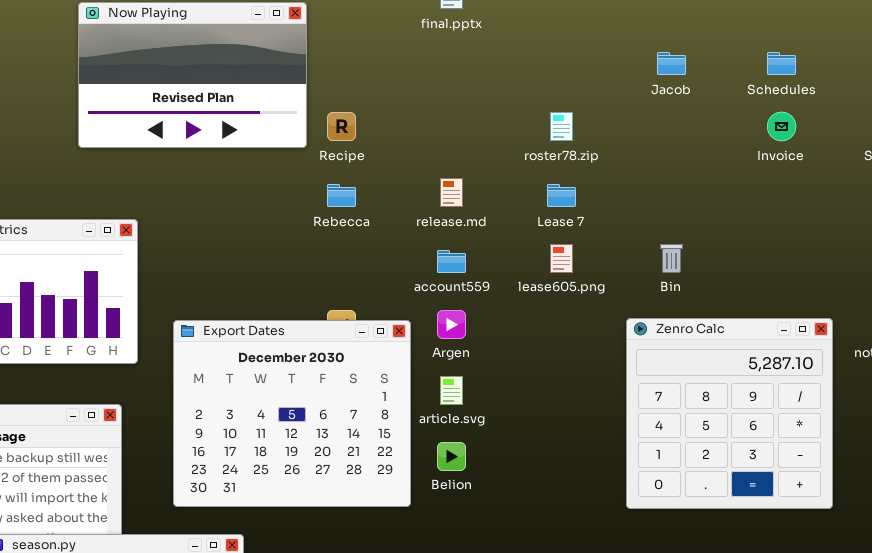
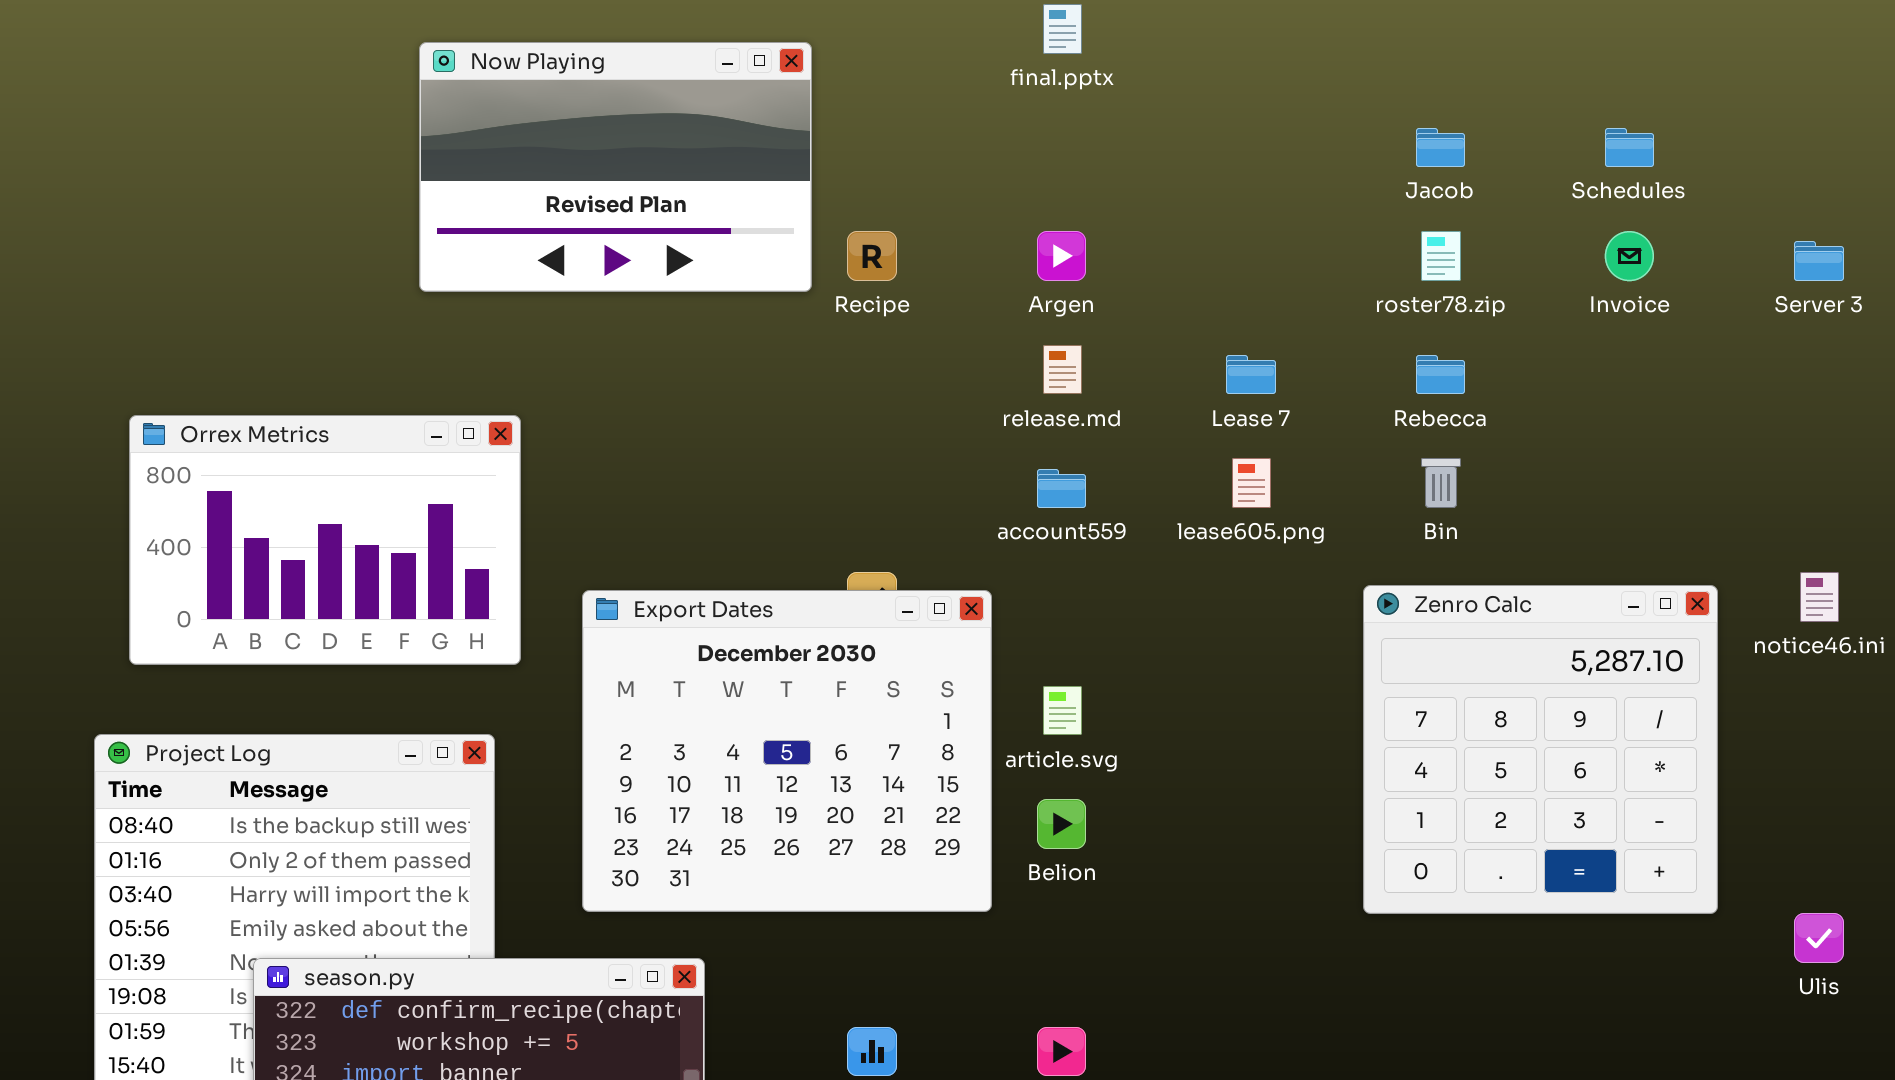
roster78.zip: [550,112,573,141] -> [1421,231,1461,281], moved
Rebecca: [327,184,356,207] -> [1416,355,1465,394], moved
Argen: [437,310,466,339] -> [1037,231,1086,281], moved

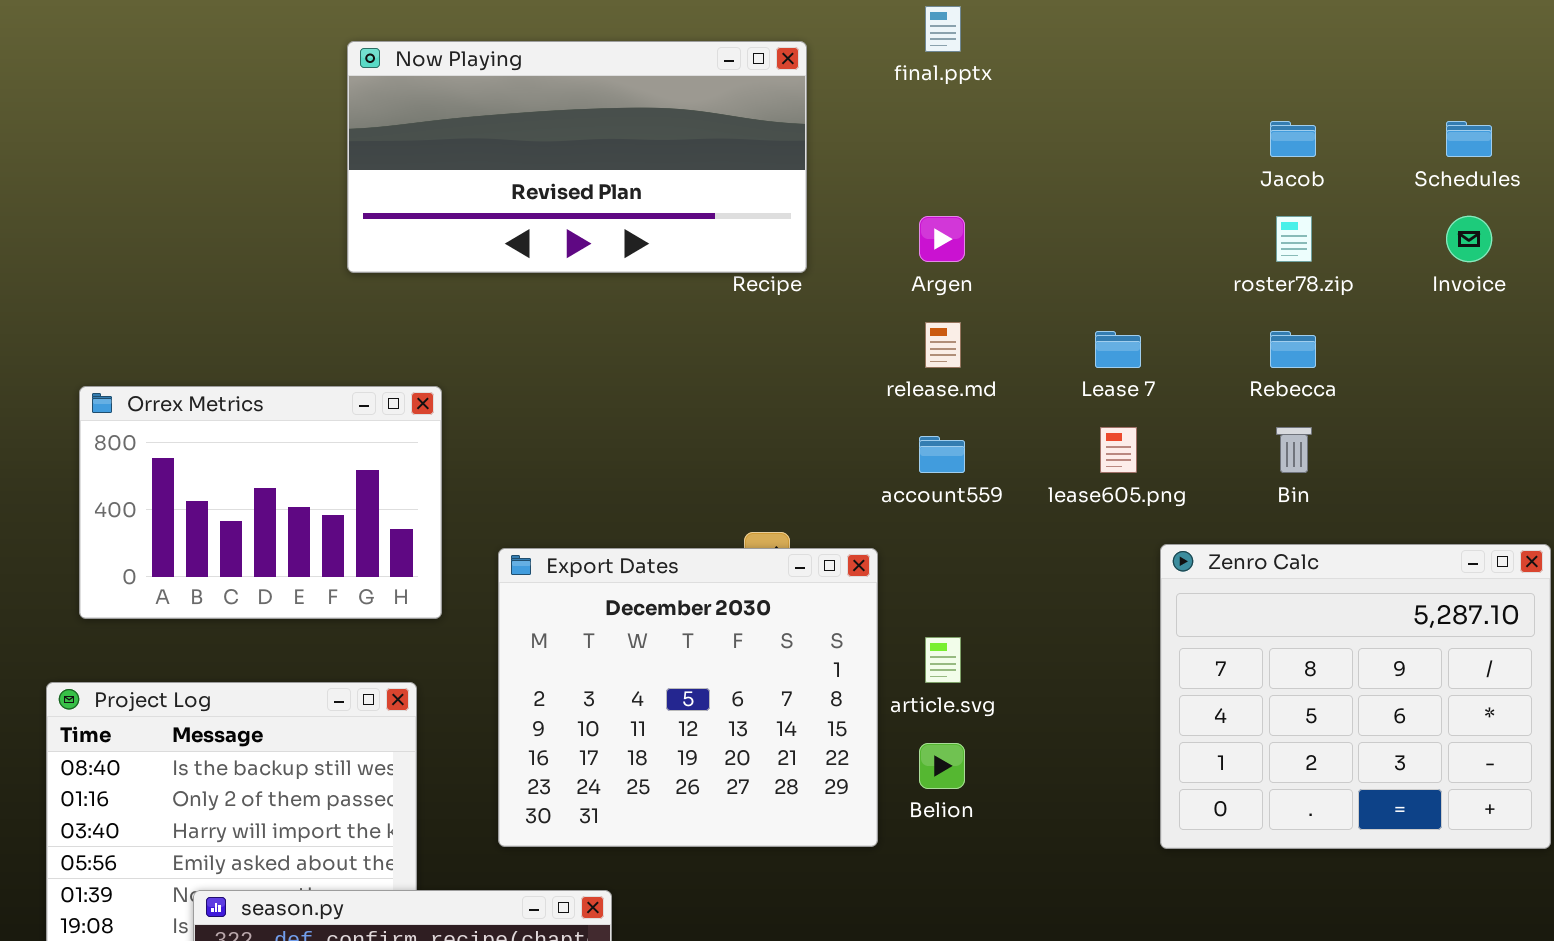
Now Playing: [419,42,812,292] -> [347,41,807,273], resized
Zenro Calc: [1363,585,1718,914] -> [1160,544,1551,849], resized

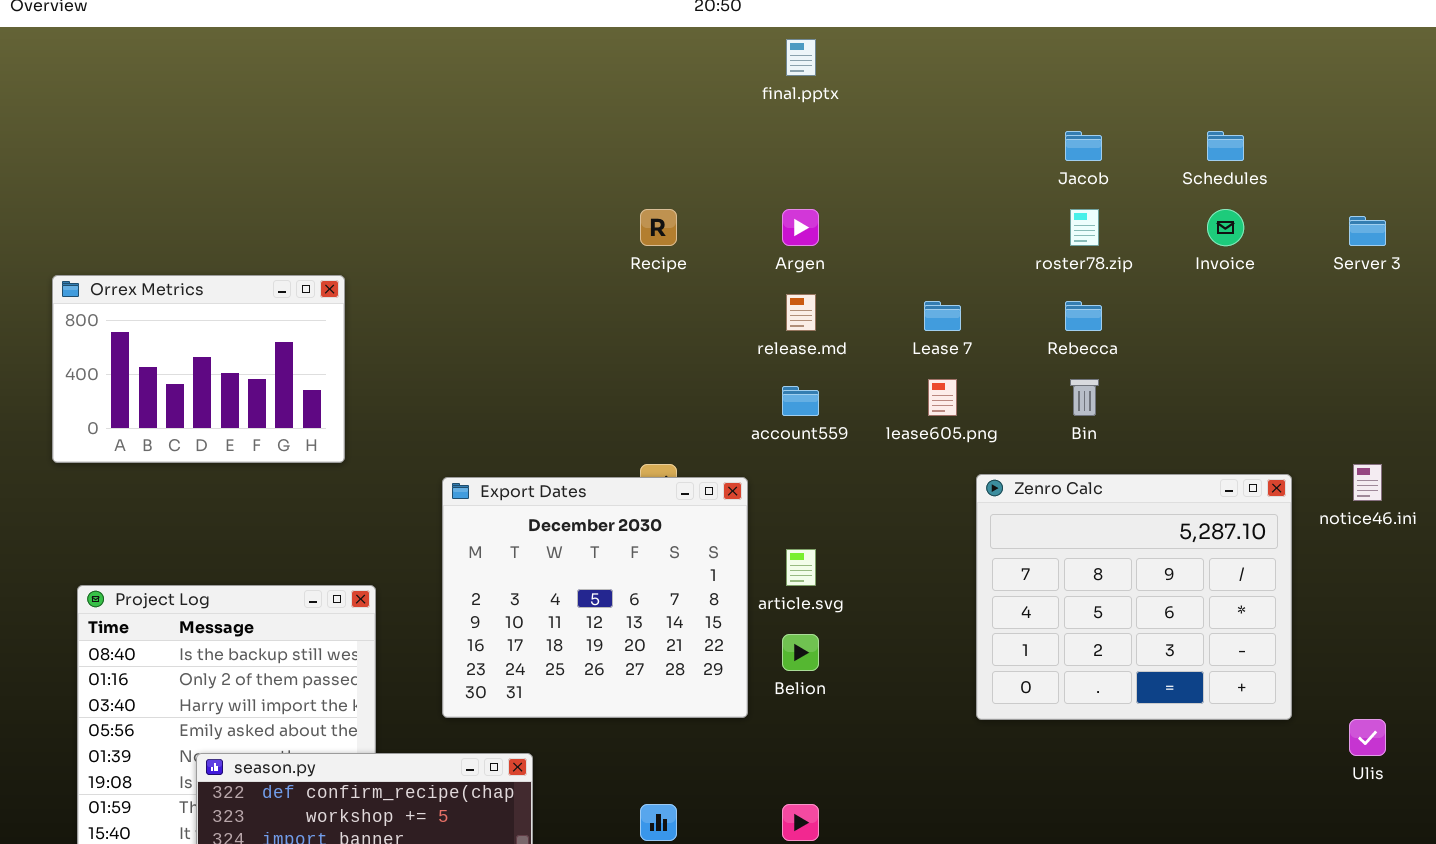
Now Playing: [347,41,807,273] -> none, closed
Orrex Metrics: [79,386,442,619] -> [52,275,345,463], moved

